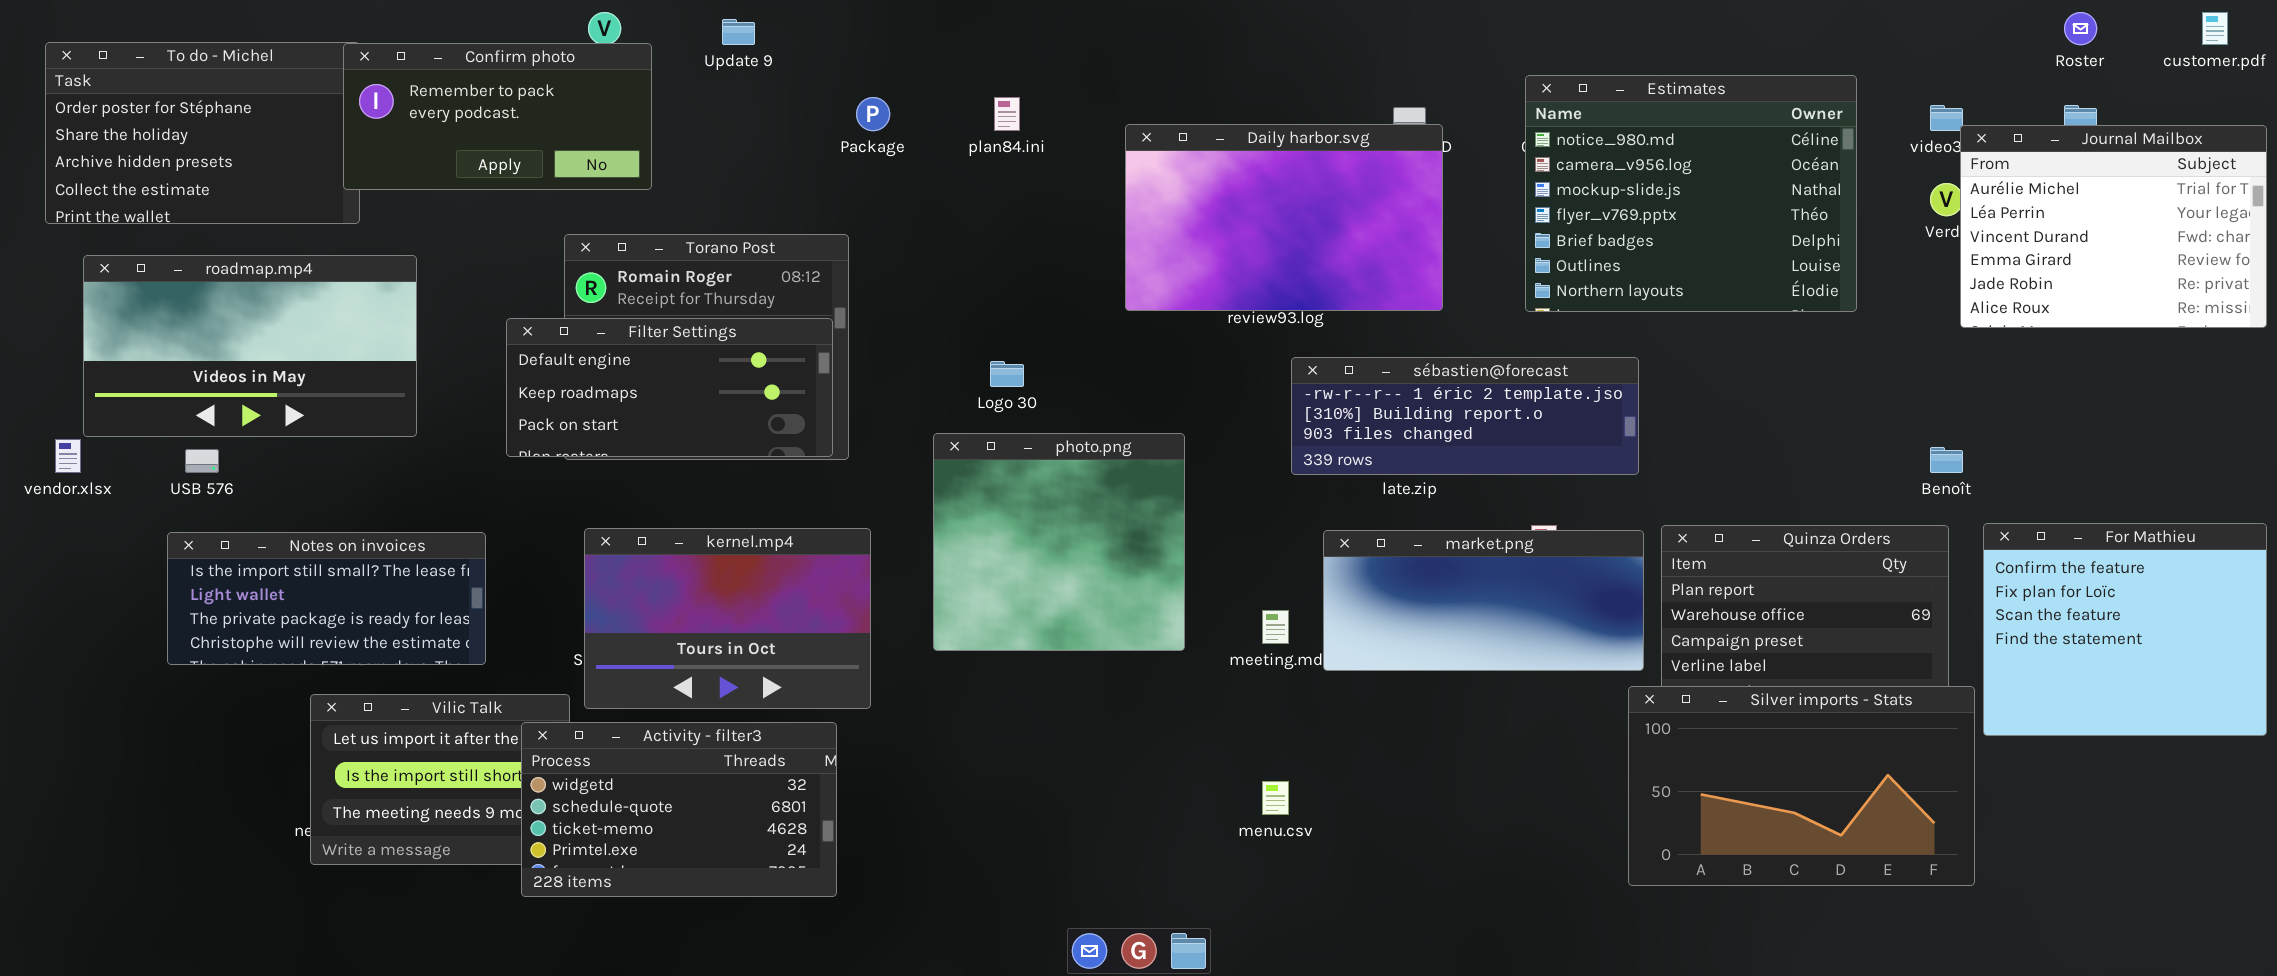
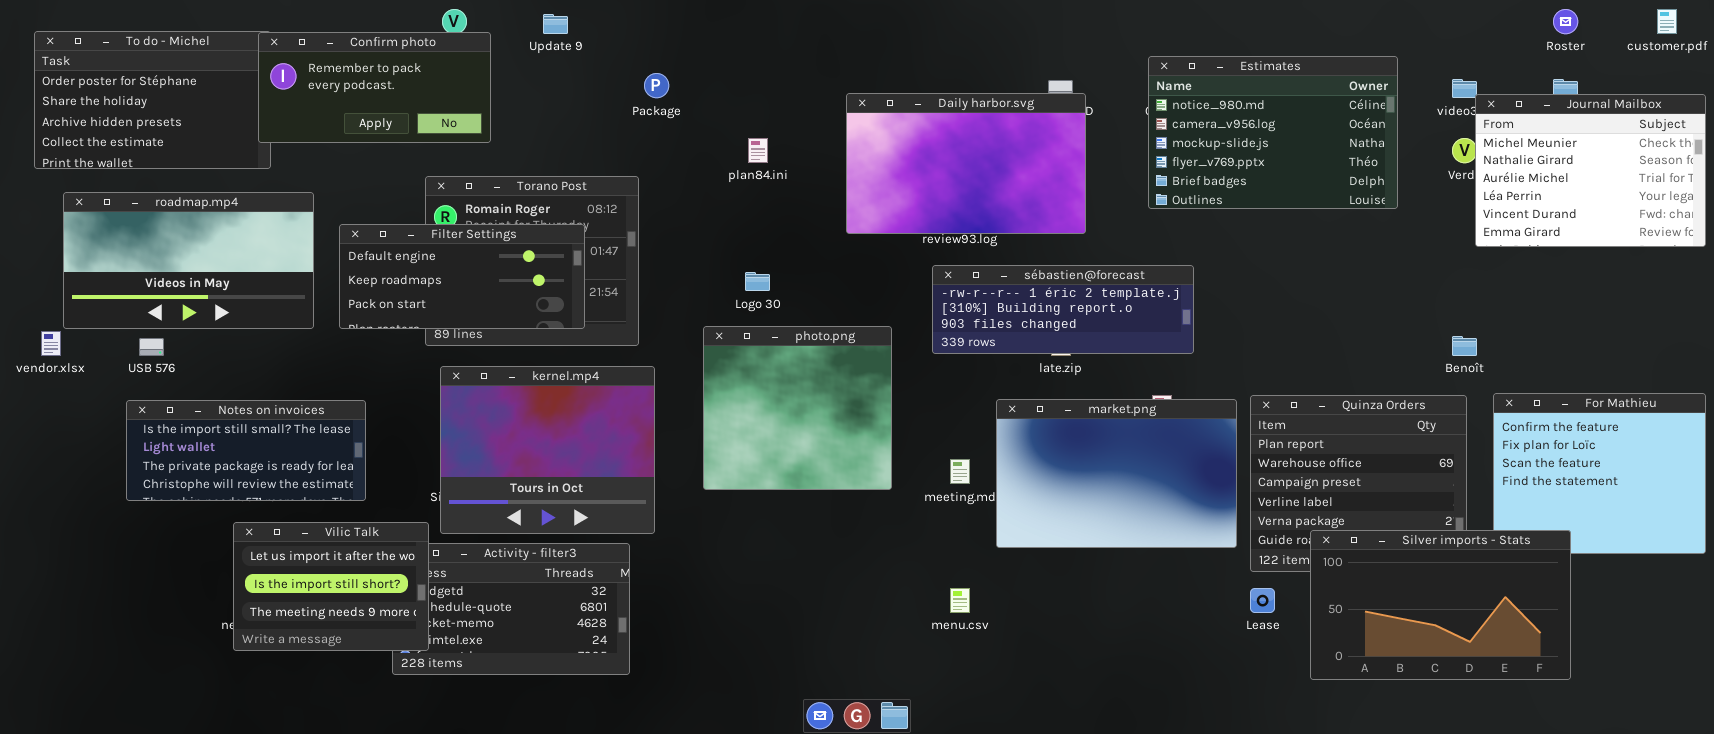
Estimates: [1525,75,1857,312] -> [1148,56,1398,209], resized
plan84.ini: [994,97,1020,131] -> [748,138,768,163], moved
Journal Mailbox: [1960,125,2267,328] -> [1475,94,1706,247], scrolled up 2 rows
Filter Settings: [506,318,833,457] -> [339,224,585,329], moved
sébastien@forecast: [1291,357,1639,475] -> [932,265,1194,354], moved
kernel.mp4: [584,528,871,709] -> [440,366,655,534], resized
market.png: [1323,530,1644,671] -> [996,399,1237,548], resized
Silver imports - Stats: [1628,686,1975,886] -> [1310,530,1571,680], moved
Vilic Talk: [310,694,570,865] -> [233,522,429,651], raised

